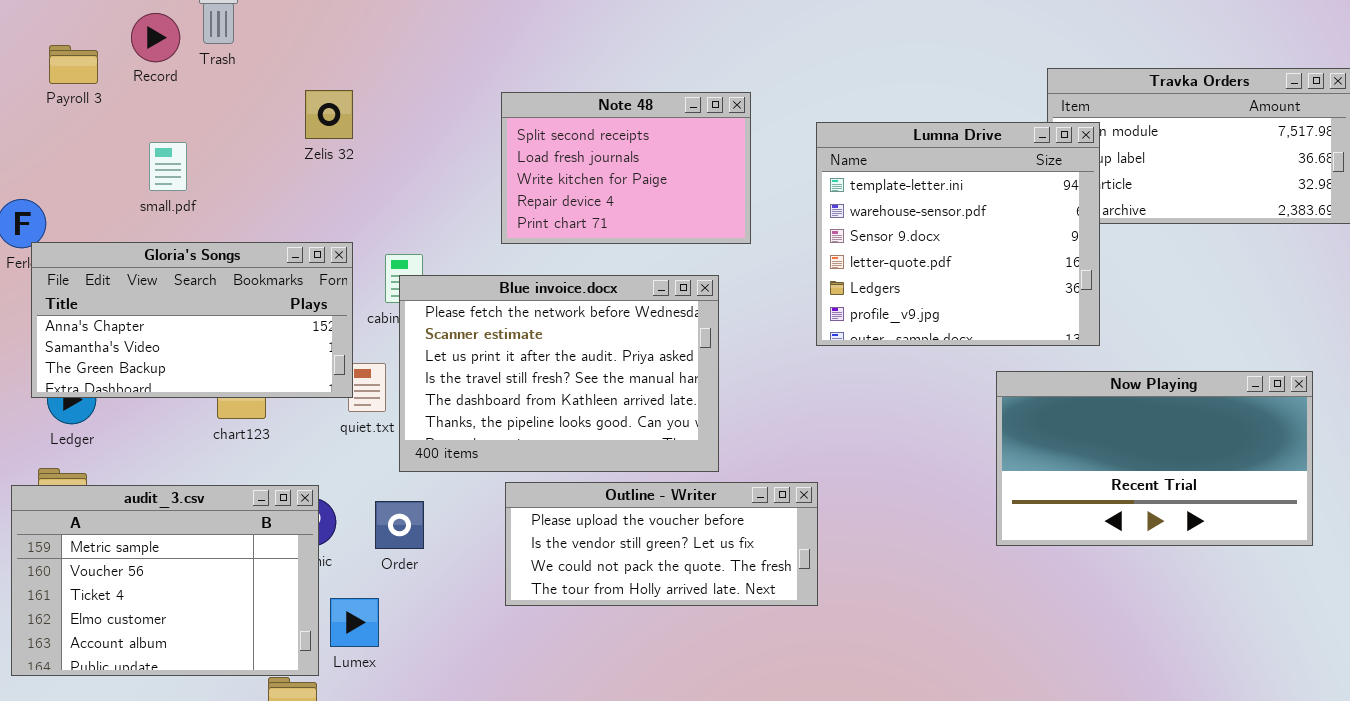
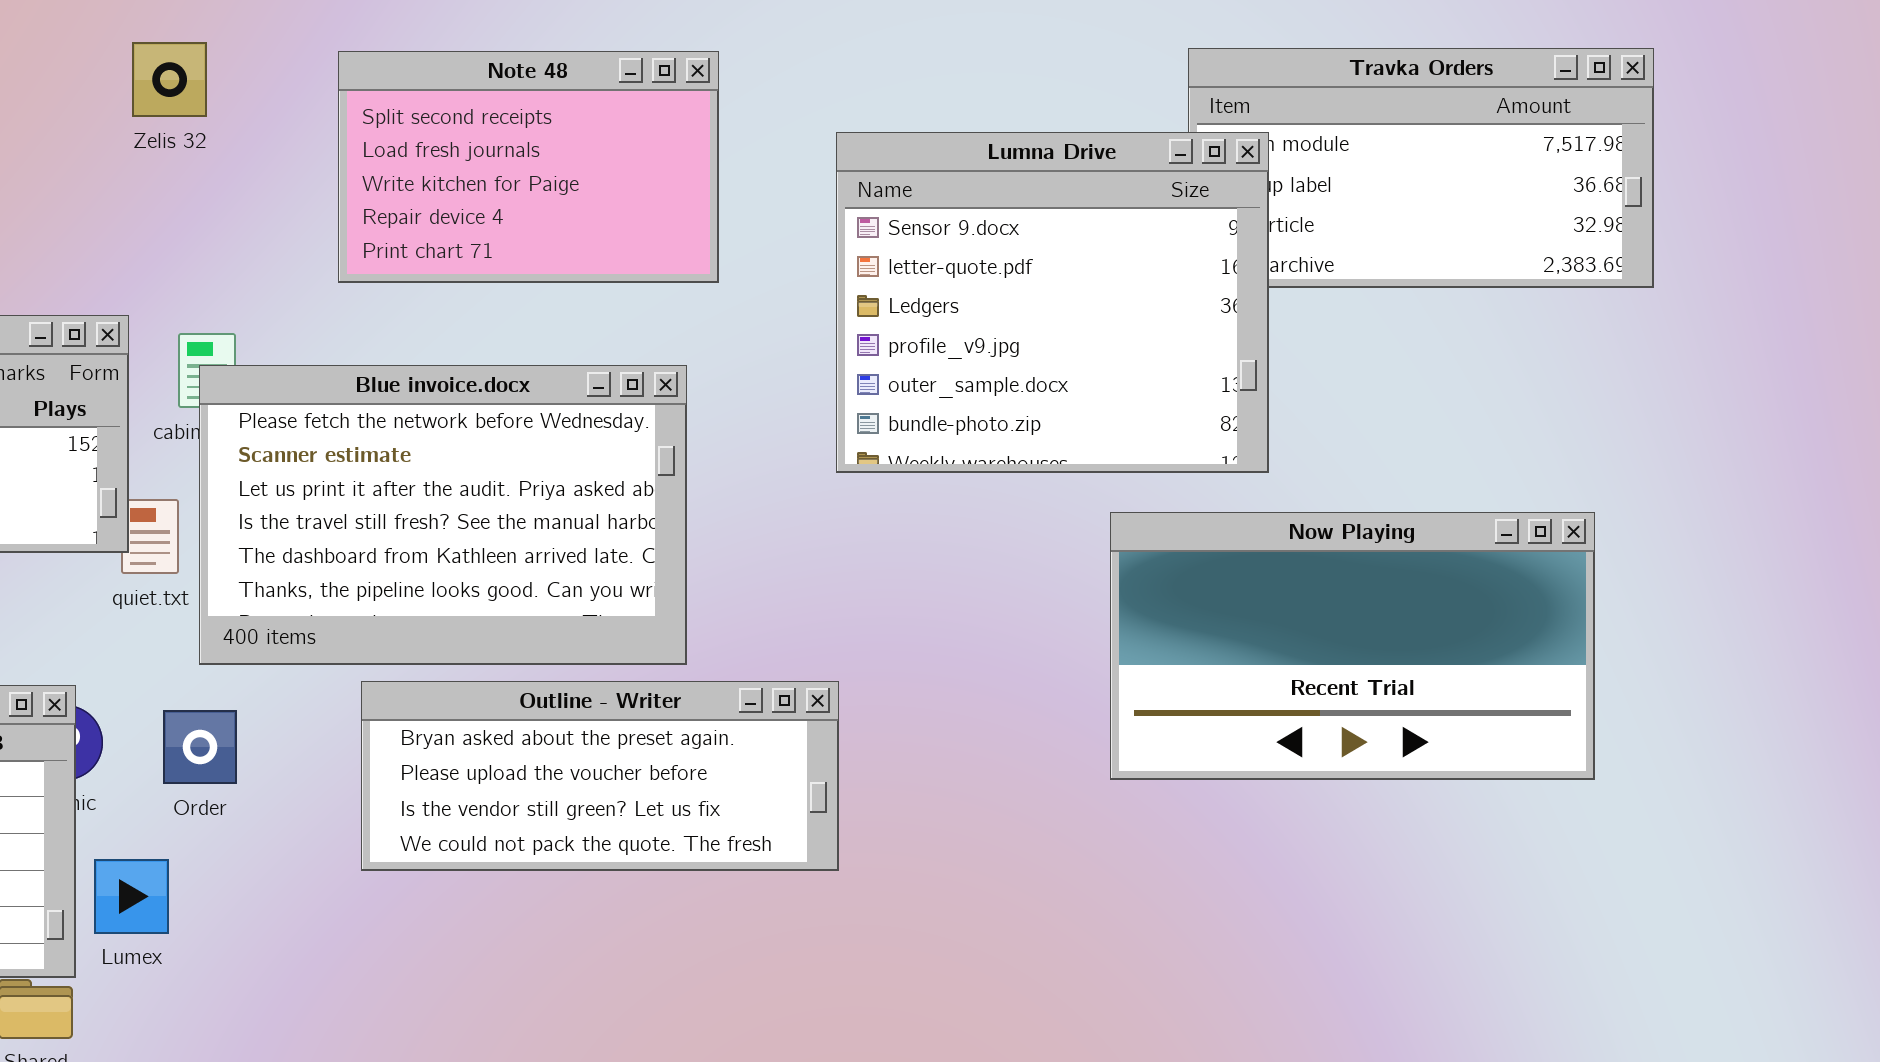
Zelis 32: [305,90,353,139] -> [132,42,207,117], moved
Note 48: [501,92,751,244] -> [338,51,719,283], moved
Lumna Drive: [816,122,1100,346] -> [836,132,1269,473], scrolled down 2 rows
Outline - Writer: [505,482,818,606] -> [361,681,839,871], scrolled up 1 row

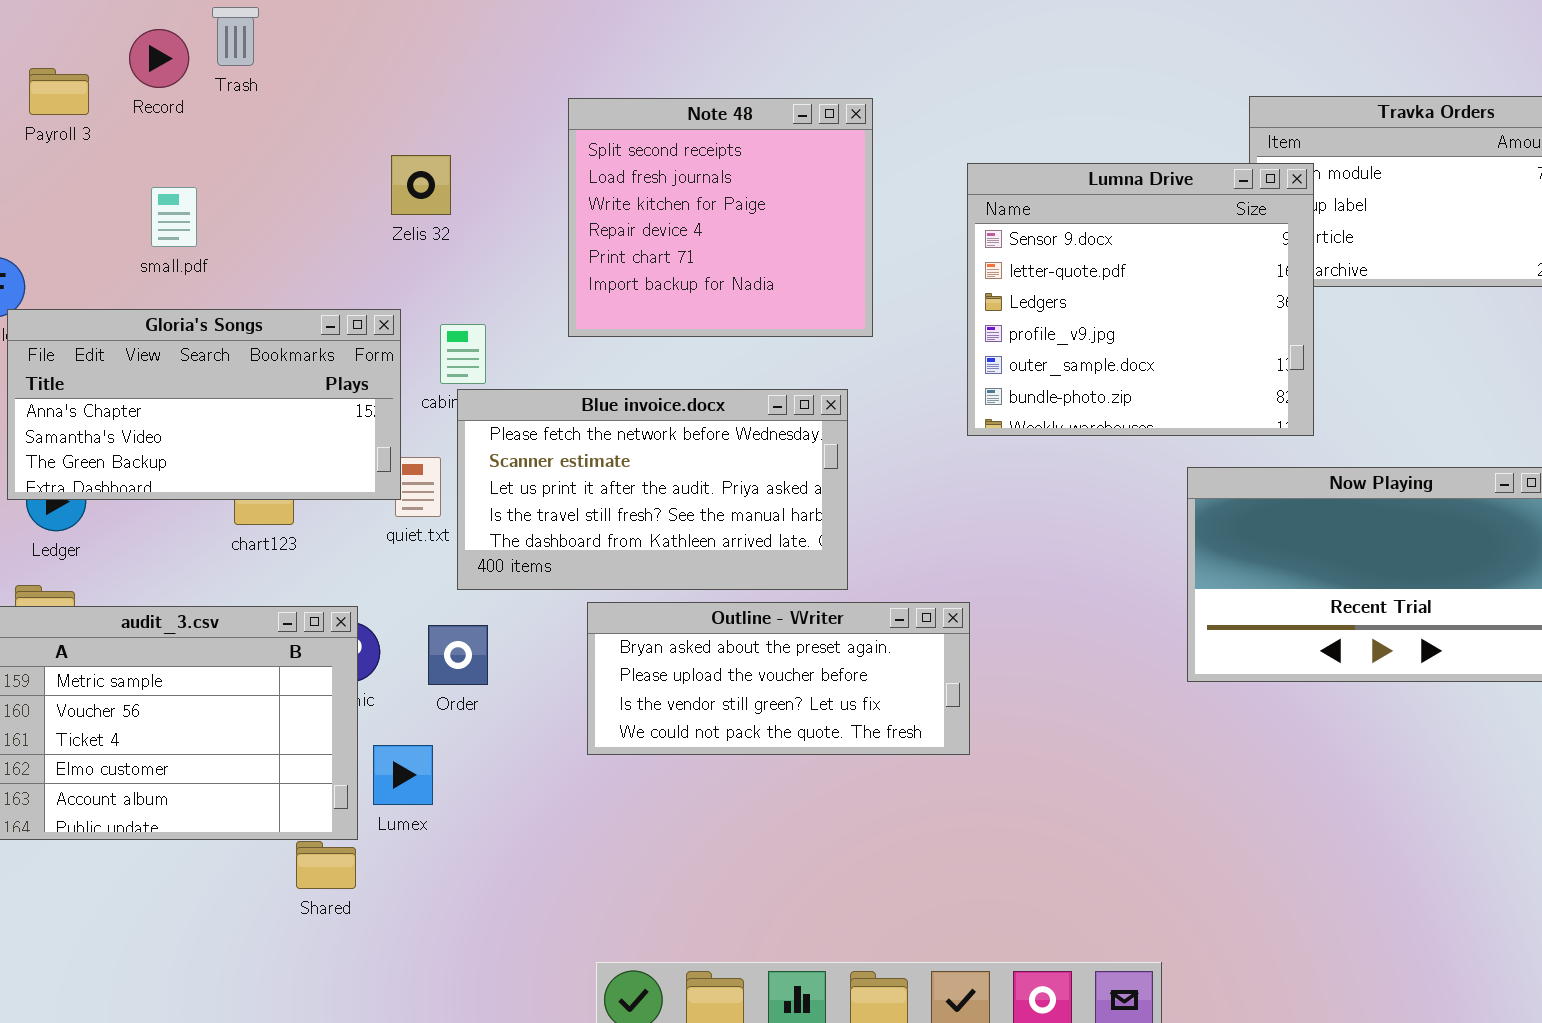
Zelis 32: [132,42,207,117] -> [391,155,451,215], moved
Note 48: [338,51,719,283] -> [568,98,873,337], resized
Blue invoice.docx: [199,365,687,665] -> [457,389,848,590], resized

